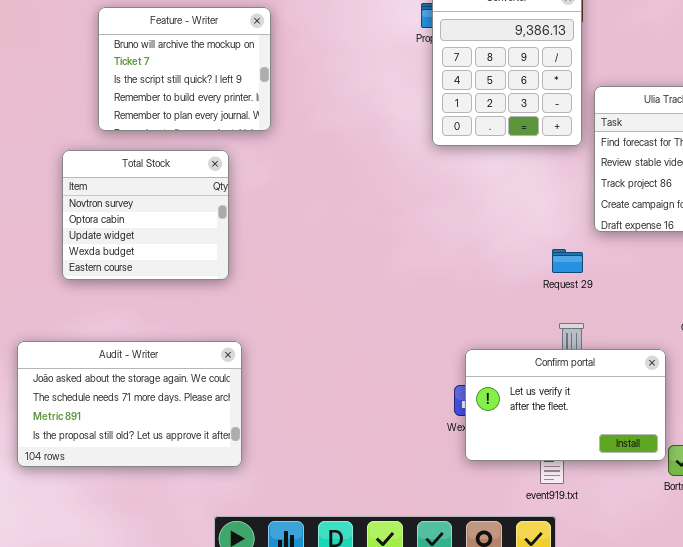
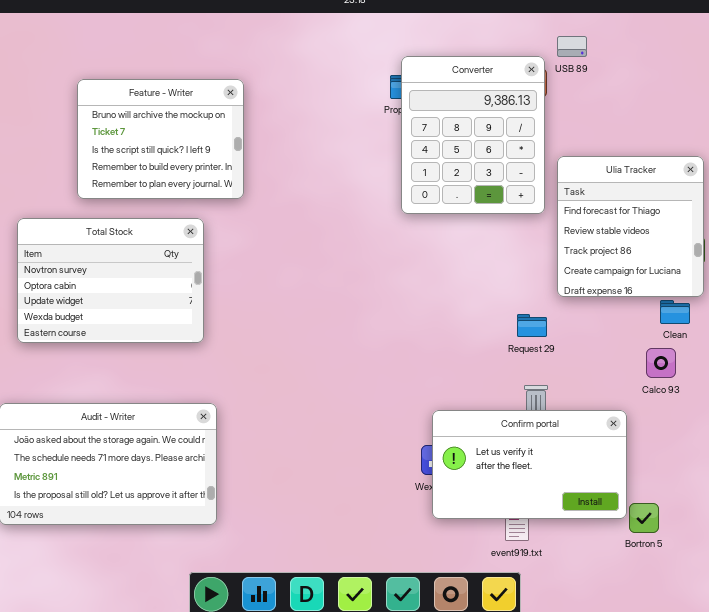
Total Stock: [62,150,229,280] -> [17,218,204,343], resized

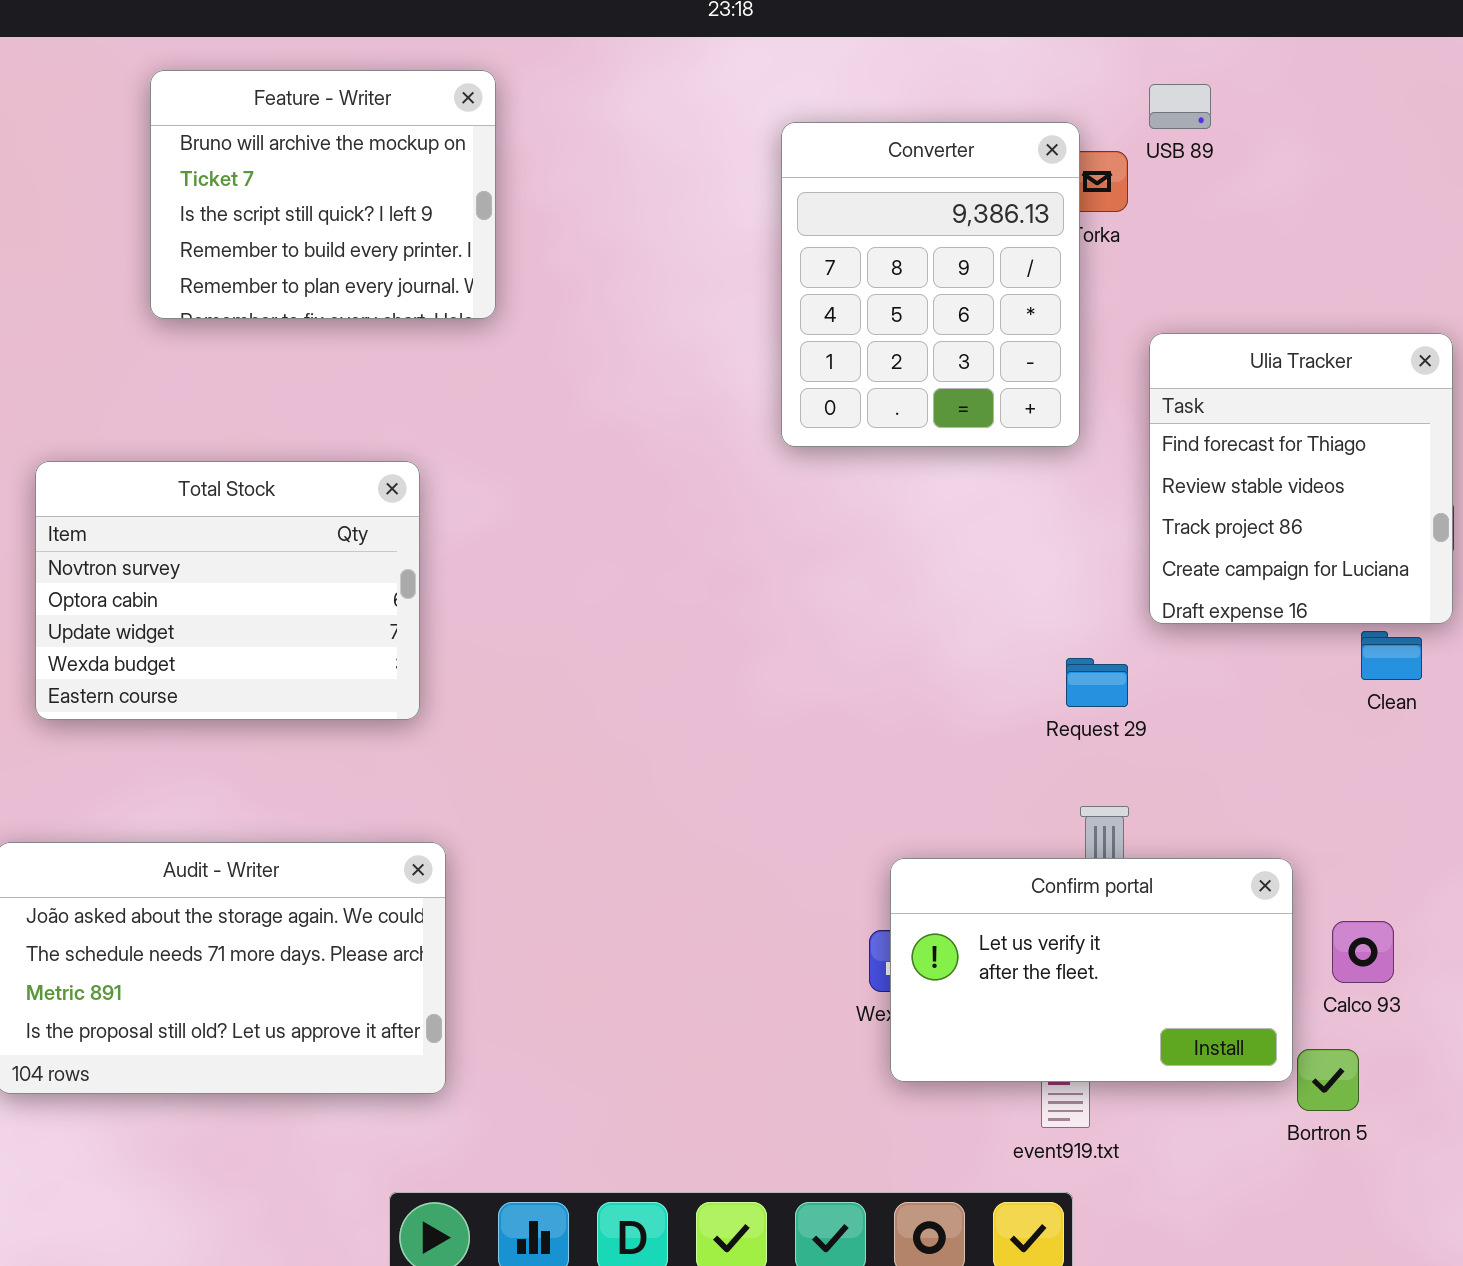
Converter: [401,56,545,214] -> [781,122,1080,447], moved
Feature - Writer: [77,79,244,199] -> [150,70,496,319], moved
Calco 93: [646,348,676,378] -> [1332,921,1394,983], moved

